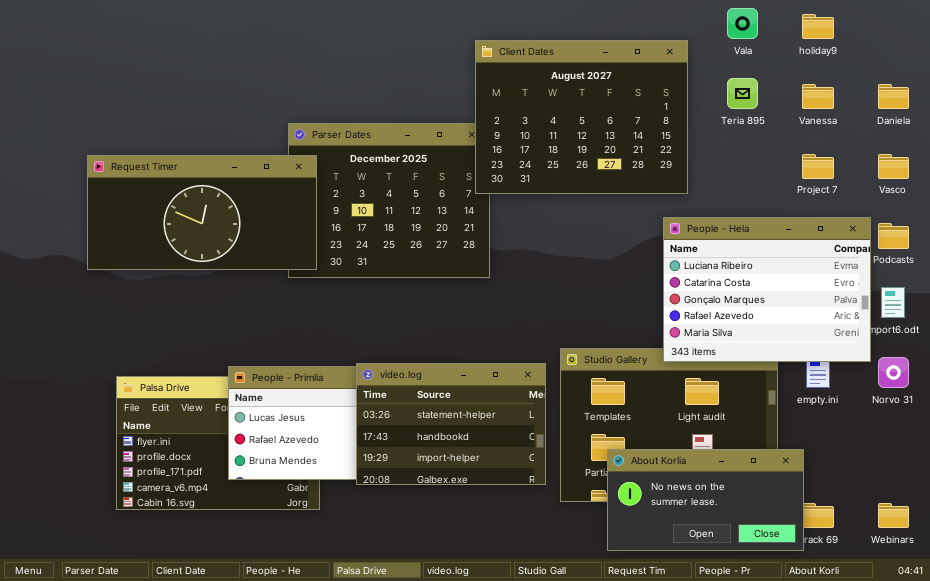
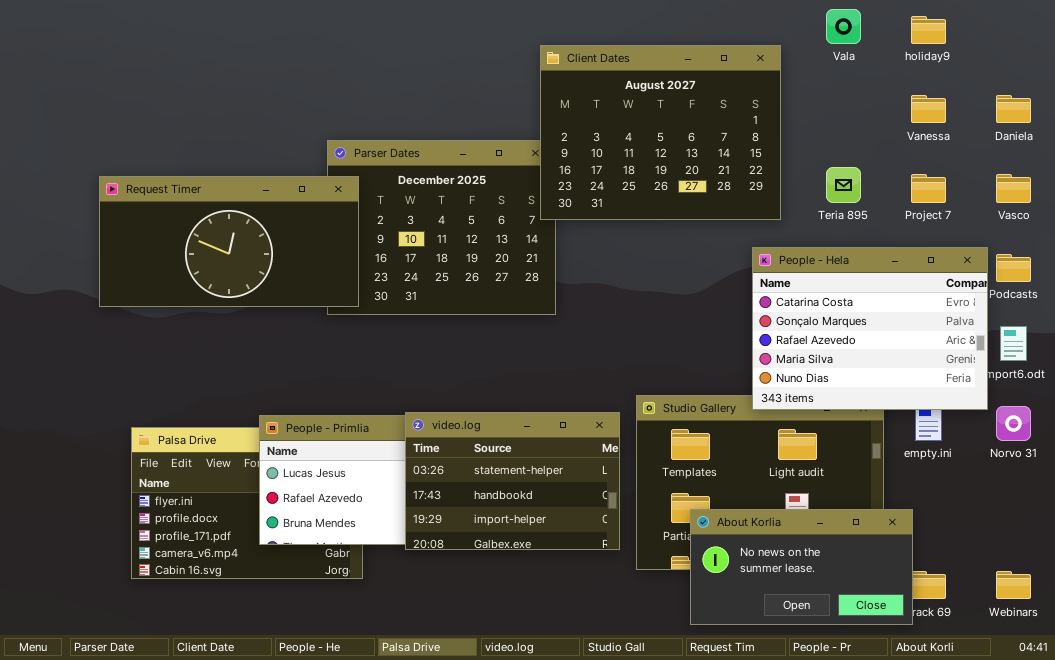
Teria 895: [727,78,758,109] -> [826,167,861,203], moved
People - Hela: [663,217,871,362] -> [752,247,988,410], scrolled down 1 row

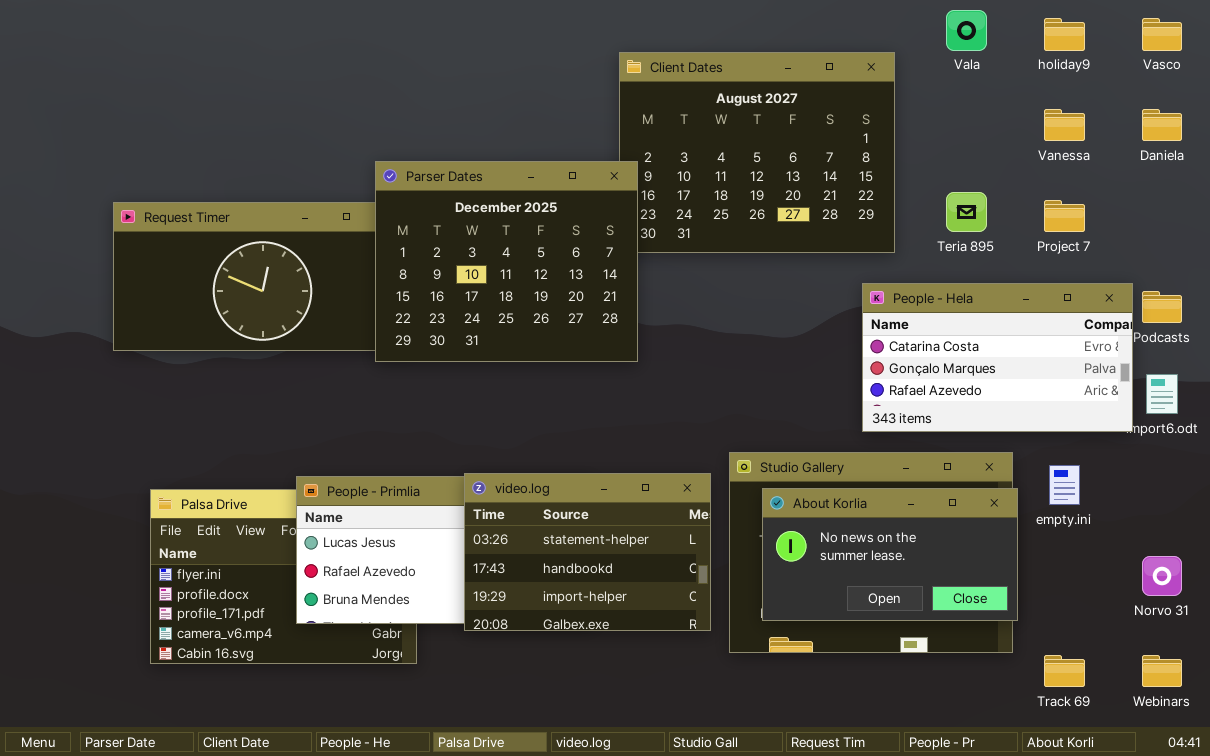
Parser Dates: [327,140,556,315] -> [375,161,638,362], raised
Vasco: [996,174,1031,203] -> [1142,18,1182,51], moved
People - Hela: [752,247,988,410] -> [862,283,1133,432], resized
Norvo 31: [996,406,1031,441] -> [1142,556,1182,596], moved
About Korlia: [690,509,913,625] -> [762,488,1018,621], moved

